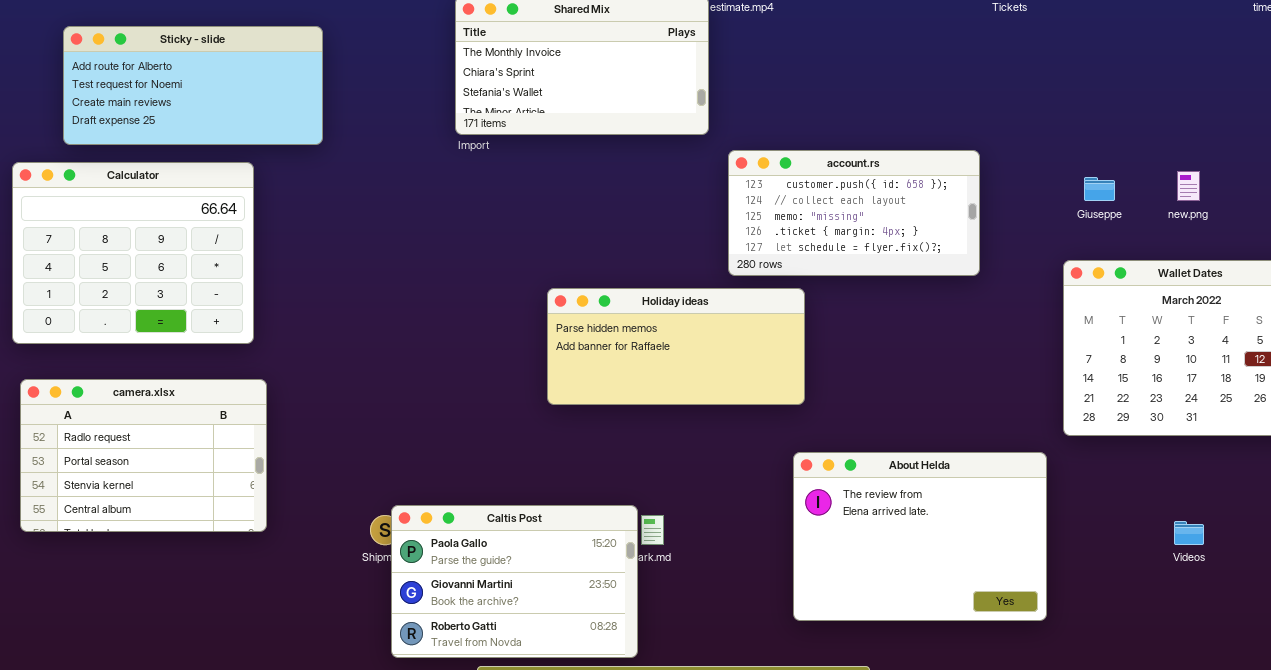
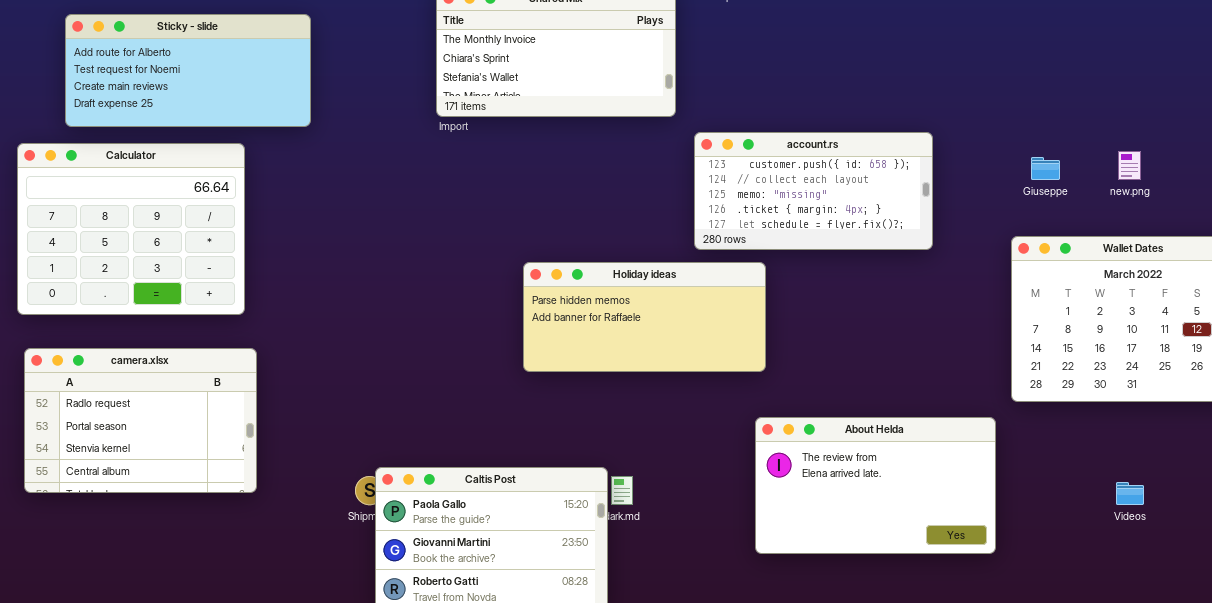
About Helda: [793,452,1047,621] -> [755,417,996,554], resized

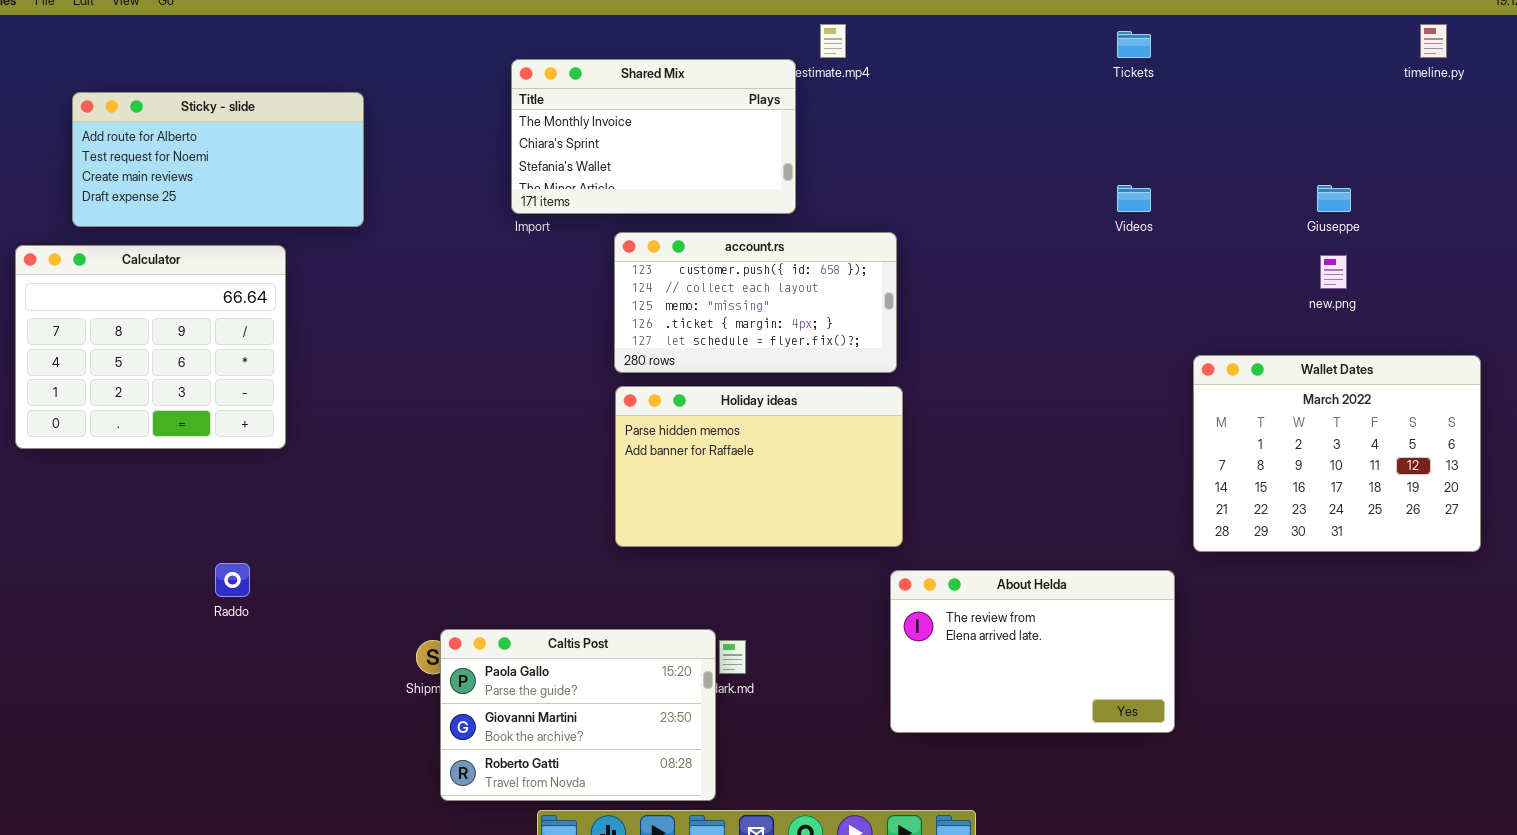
account.rs: [694,132,933,250] -> [614,232,897,373], moved
Giuseppe: [1031,157,1060,180] -> [1317,185,1351,212], moved
Holiday ideas: [523,262,766,372] -> [615,386,903,547], resized
camera.xlsx: [24,348,257,493] -> none, closed
Videos: [1116,482,1144,505] -> [1117,185,1151,212], moved

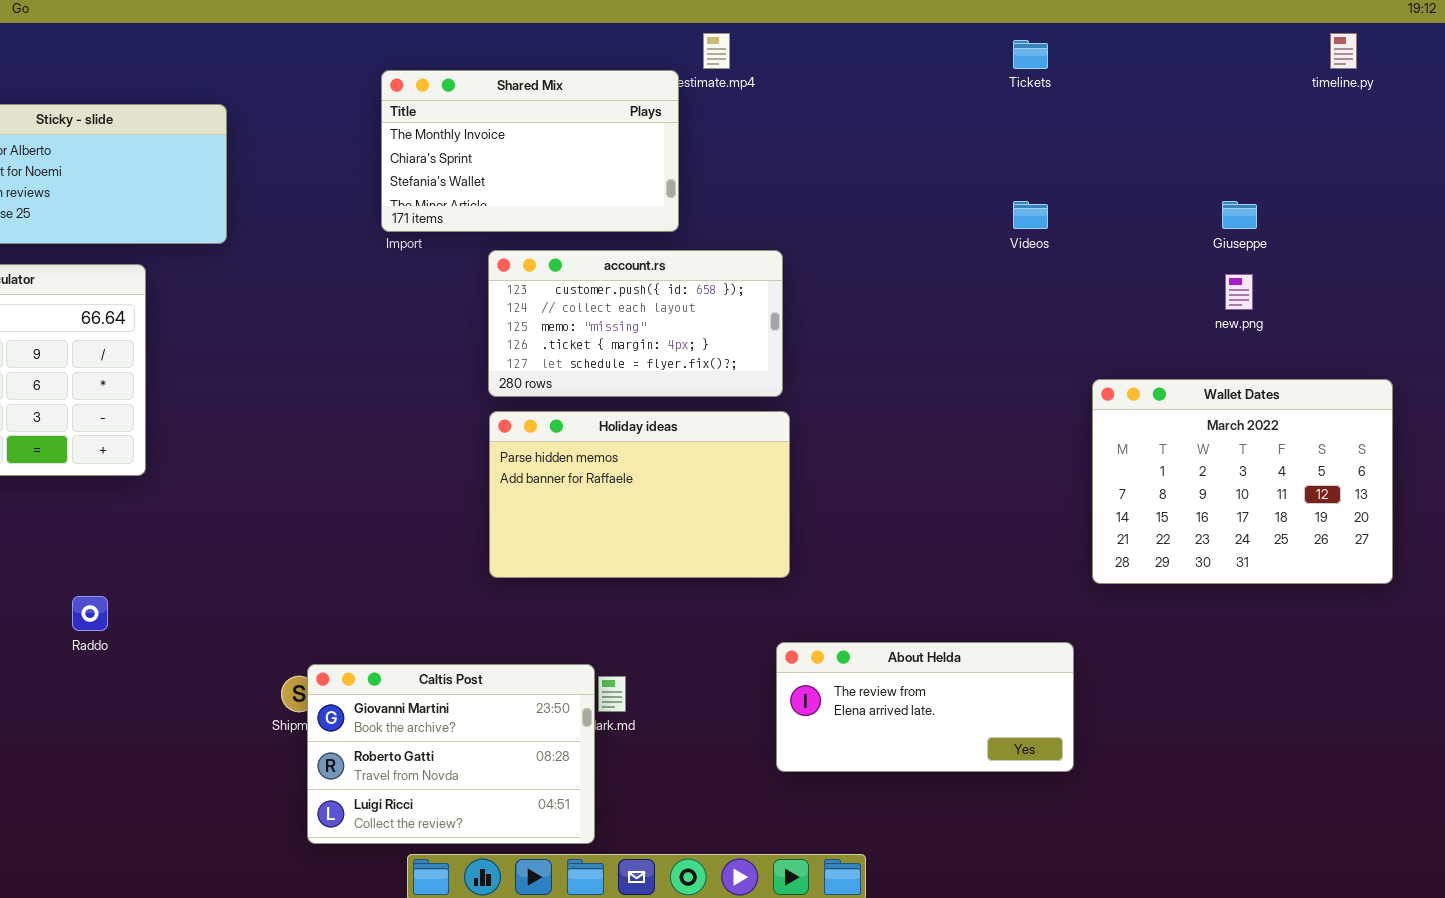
About Helda: [890,570,1175,733] -> [776,642,1074,772], resized
Caltis Post: [440,629,716,801] -> [307,664,595,844], scrolled down 1 row

